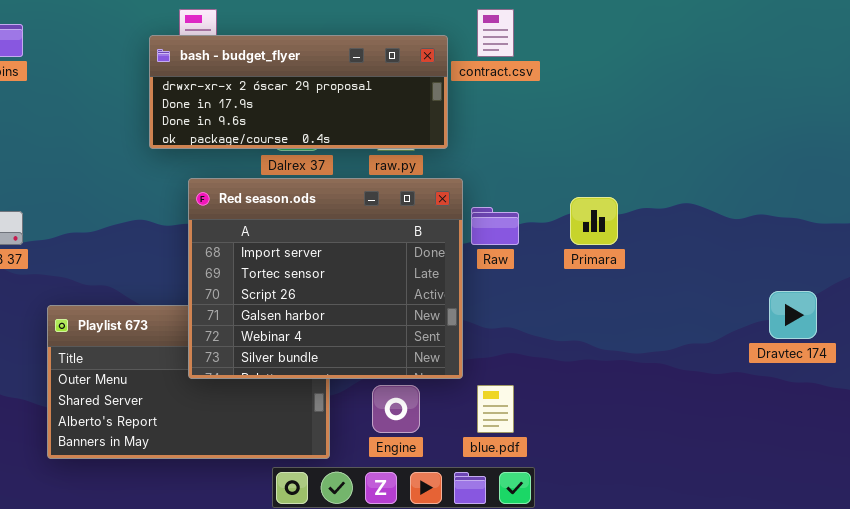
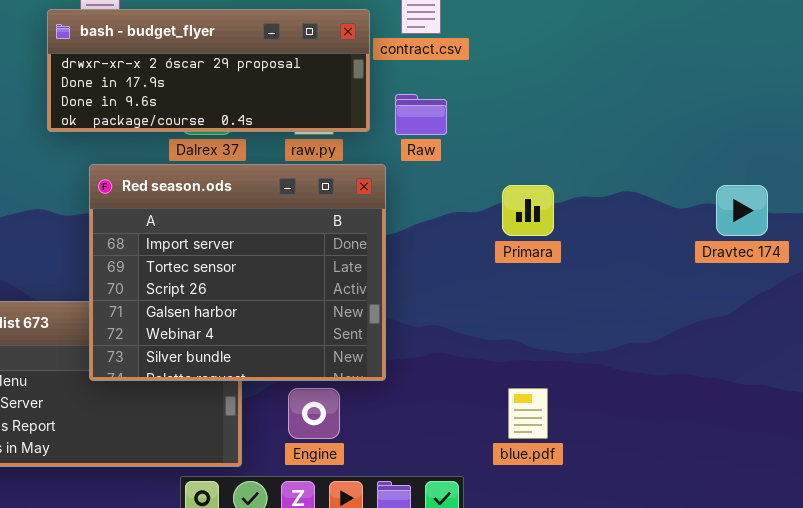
Raw: [471,207,519,245] -> [395,94,447,135], moved
Dravtec 174: [769,291,817,339] -> [716,185,768,236], moved
blue.pdf: [477,385,514,433] -> [508,388,548,439], moved

